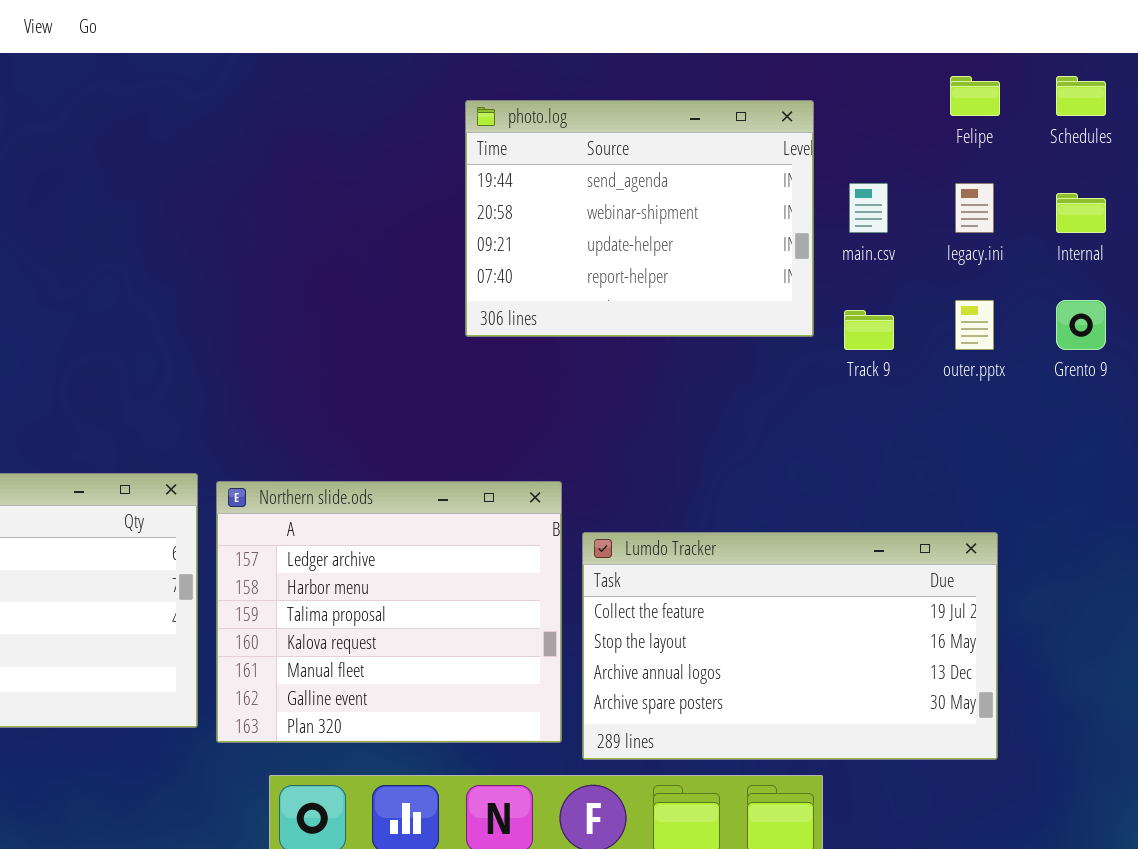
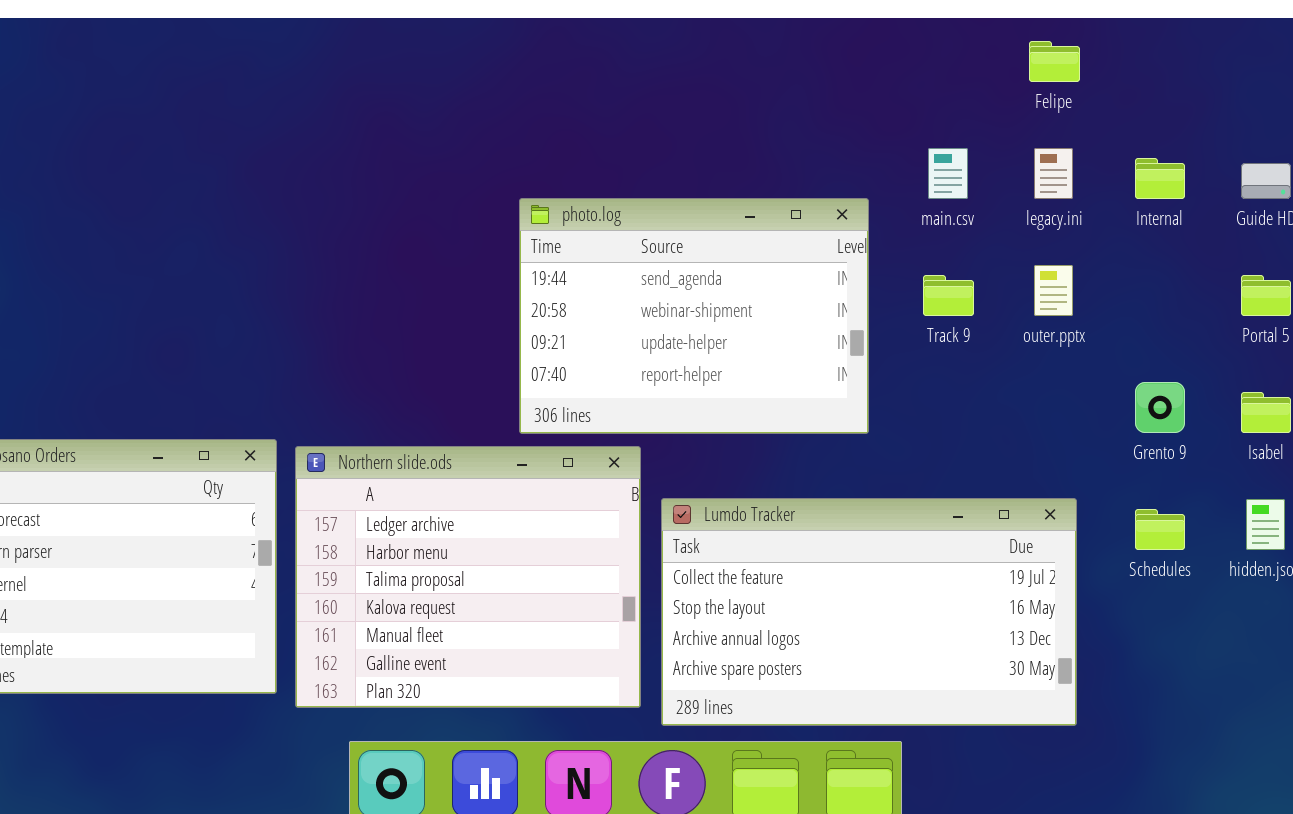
Schedules: [1056,76,1106,116] -> [1135,509,1185,550], moved
photo.log: [465,100,814,337] -> [519,198,869,434], moved
Grento 9: [1056,300,1106,350] -> [1135,382,1185,433], moved

